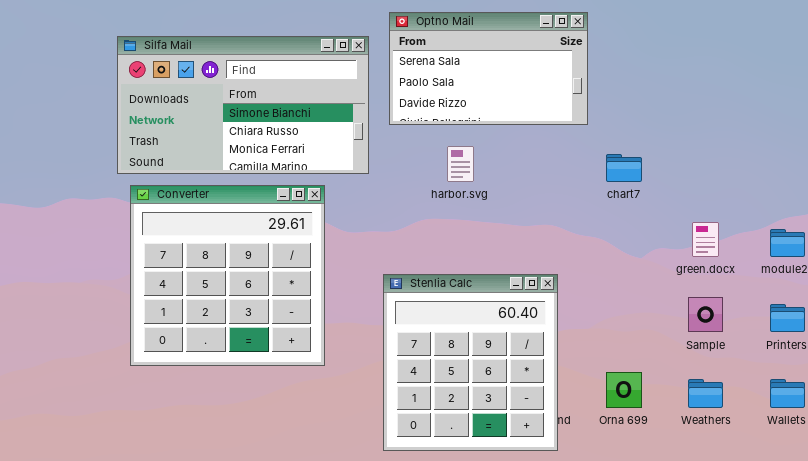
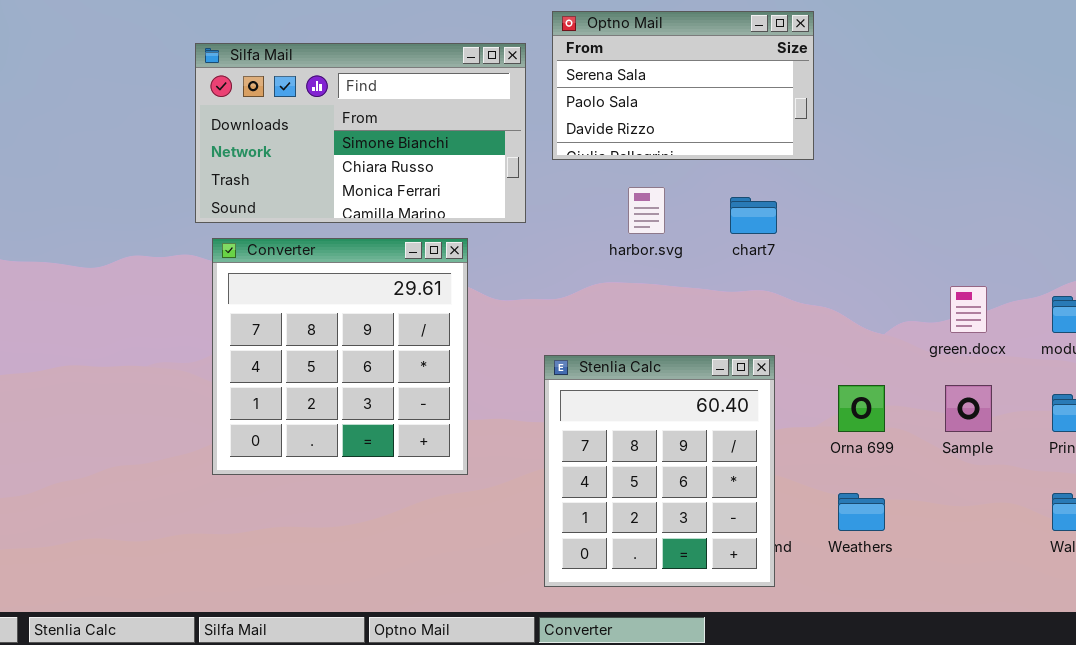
chart7: [606,154,642,182] -> [730,197,777,234], moved
Orna 699: [606,372,642,408] -> [838,385,885,432], moved
Weathers: [688,379,723,408] -> [838,493,885,531], moved

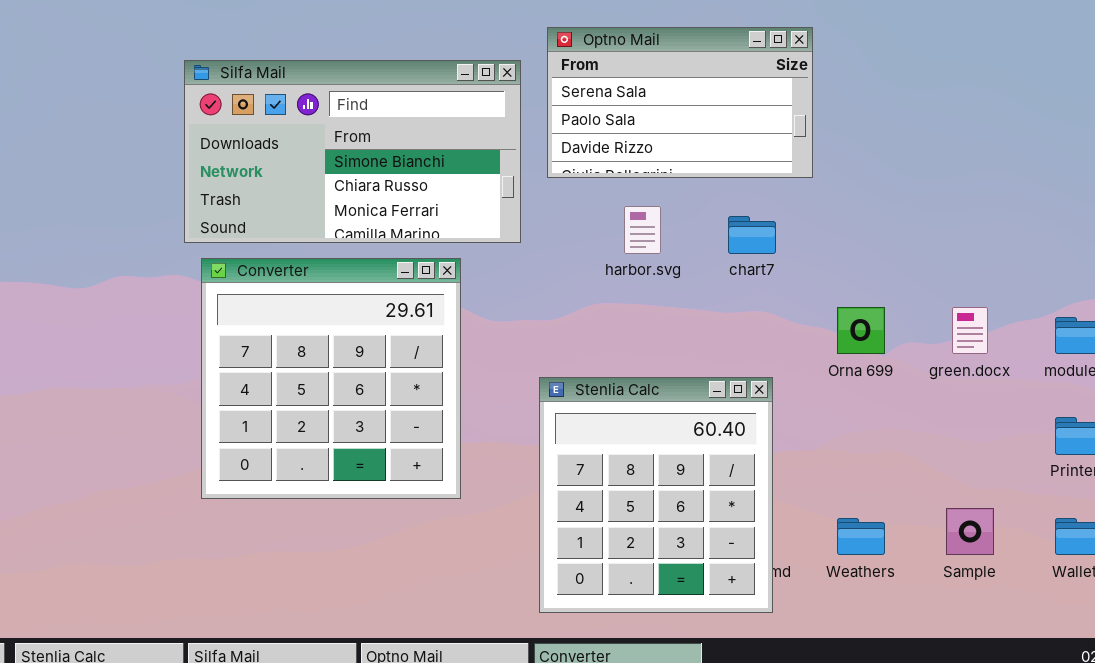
Orna 699: [838,385,885,432] -> [837,307,885,354], moved
Sample: [945,385,992,432] -> [946,508,994,555], moved

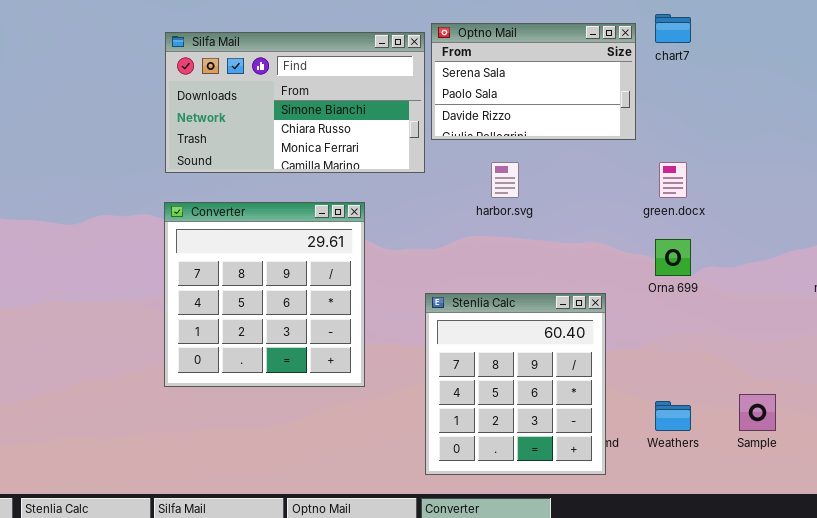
Silfa Mail: [184,60,521,243] -> [165,32,425,173], moved
chart7: [728,216,776,254] -> [655,14,691,43], moved
green.docx: [952,307,988,354] -> [659,162,687,198], moved

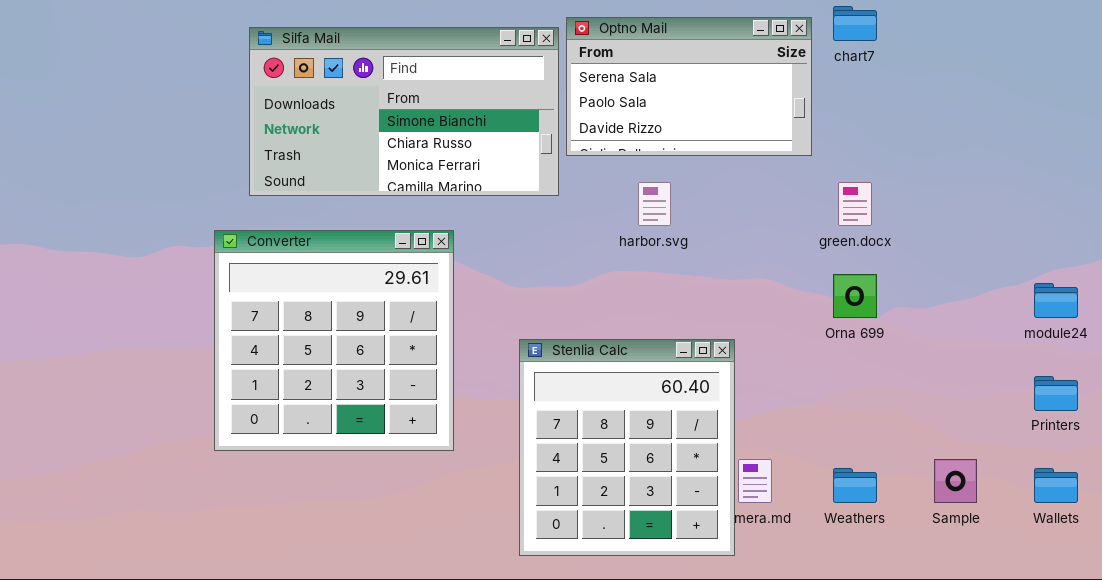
Converter: [164,202,365,387] -> [214,230,454,451], moved
Stenlia Calc: [425,293,606,475] -> [519,339,735,556], moved

